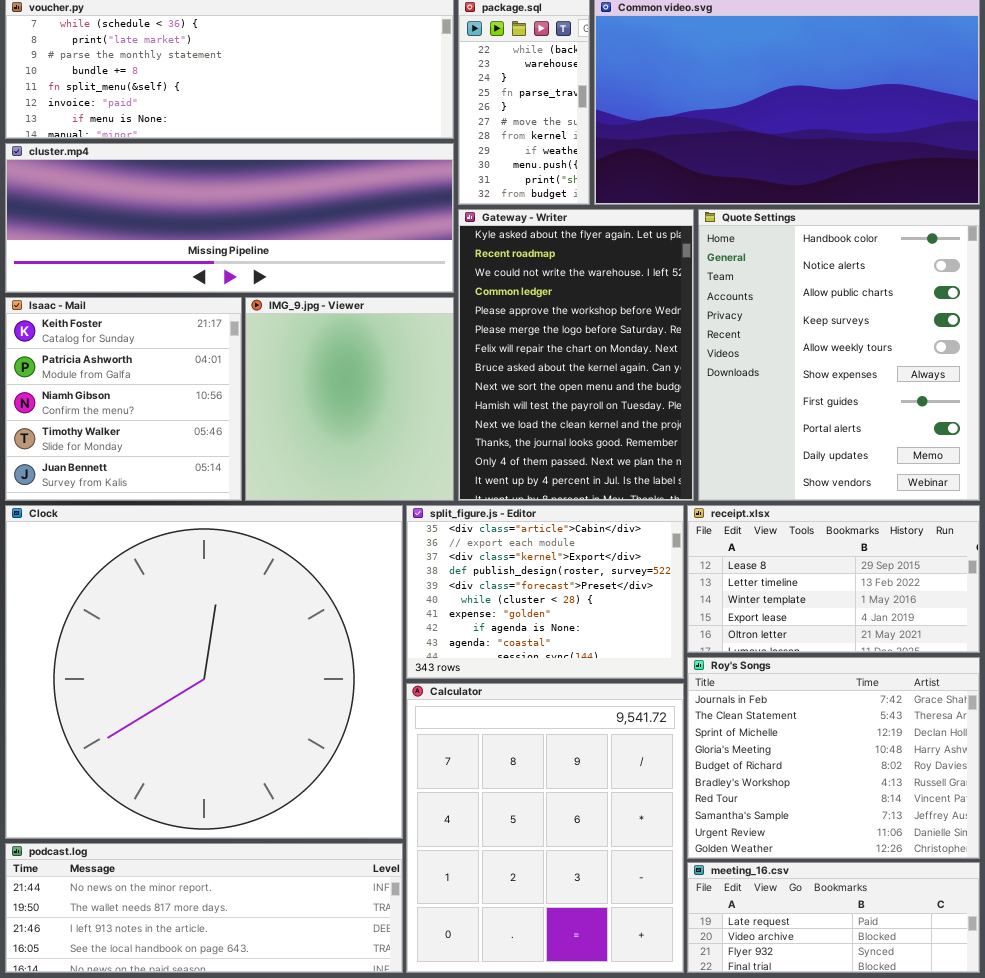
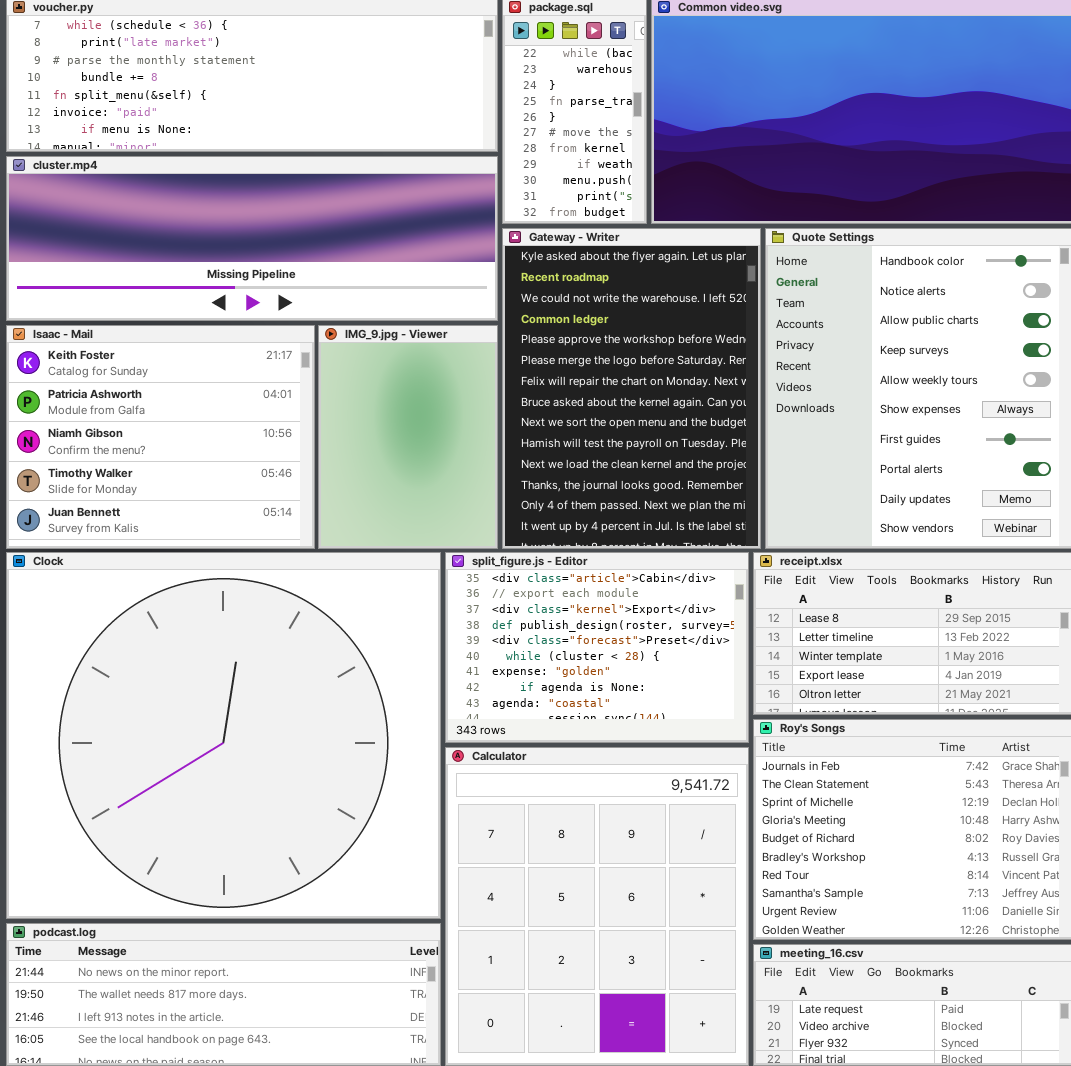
Isaac - Mail: [5,297,242,501] -> [6,325,315,549], resized
IMG_9.jpg - Viewer: [245,297,454,501] -> [318,325,498,549], resized

